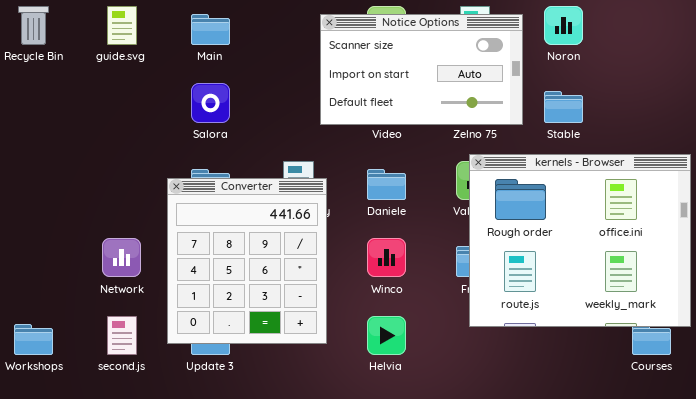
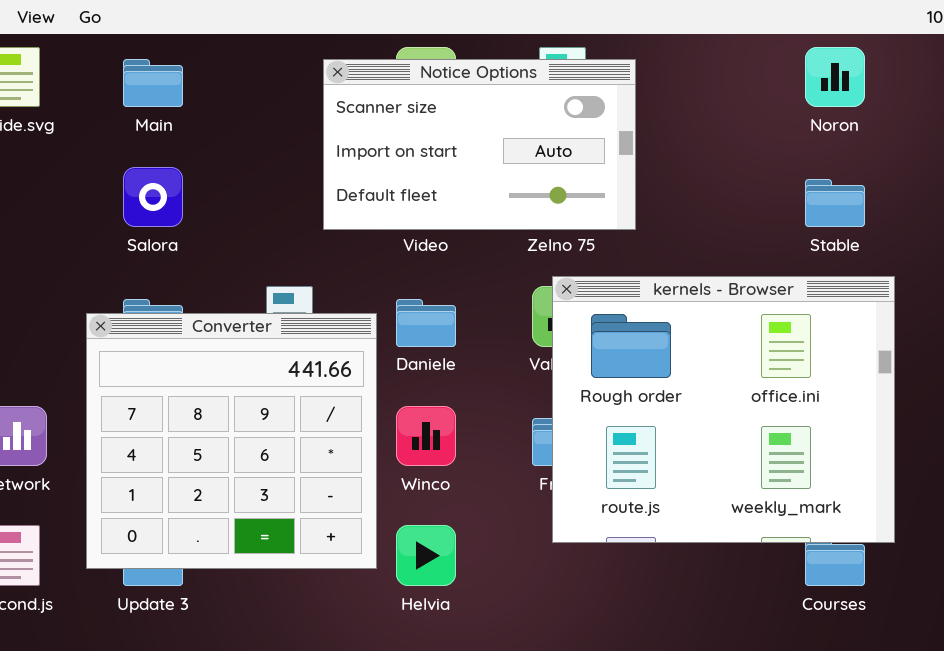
Noron: [544,6,583,45] -> [805,47,865,107], moved
Stable: [544,91,583,123] -> [805,179,865,227], moved
Converter: [167,178,327,344] -> [86,313,377,569], resized

